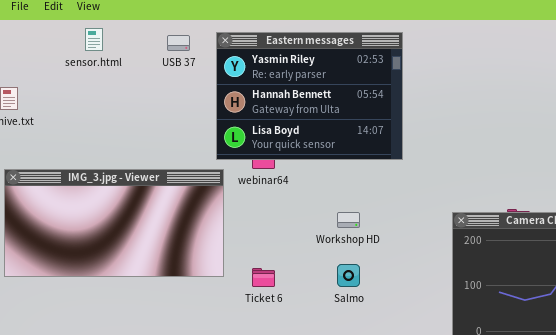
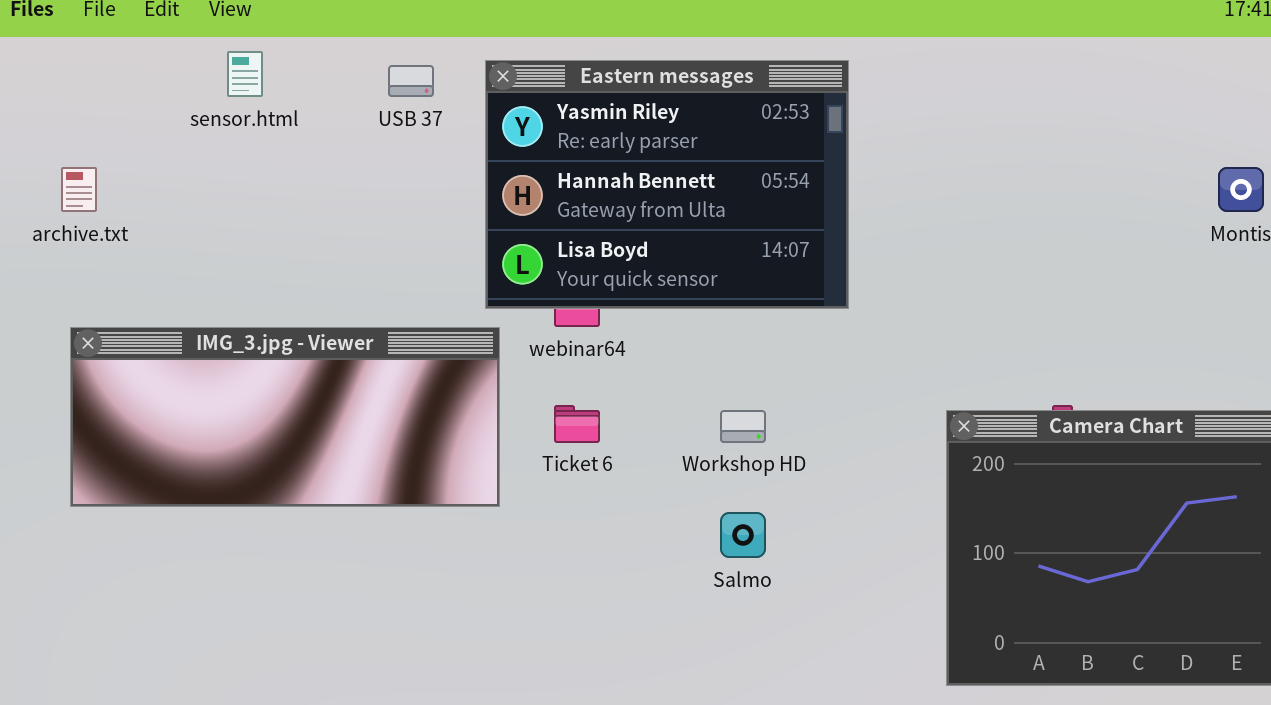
IMG_3.jpg - Viewer: [4,169,224,277] -> [70,327,500,507], resized
Ticket 6: [252,268,275,287] -> [554,405,600,443], moved

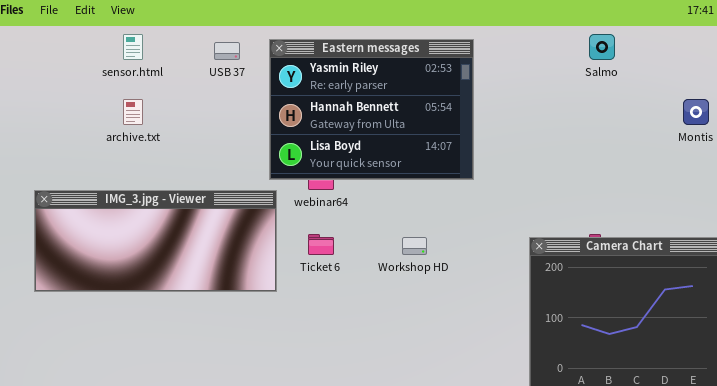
archive.txt: [61,167,97,212] -> [123,99,143,125], moved
Salmo: [720,512,766,558] -> [589,34,615,60], moved

